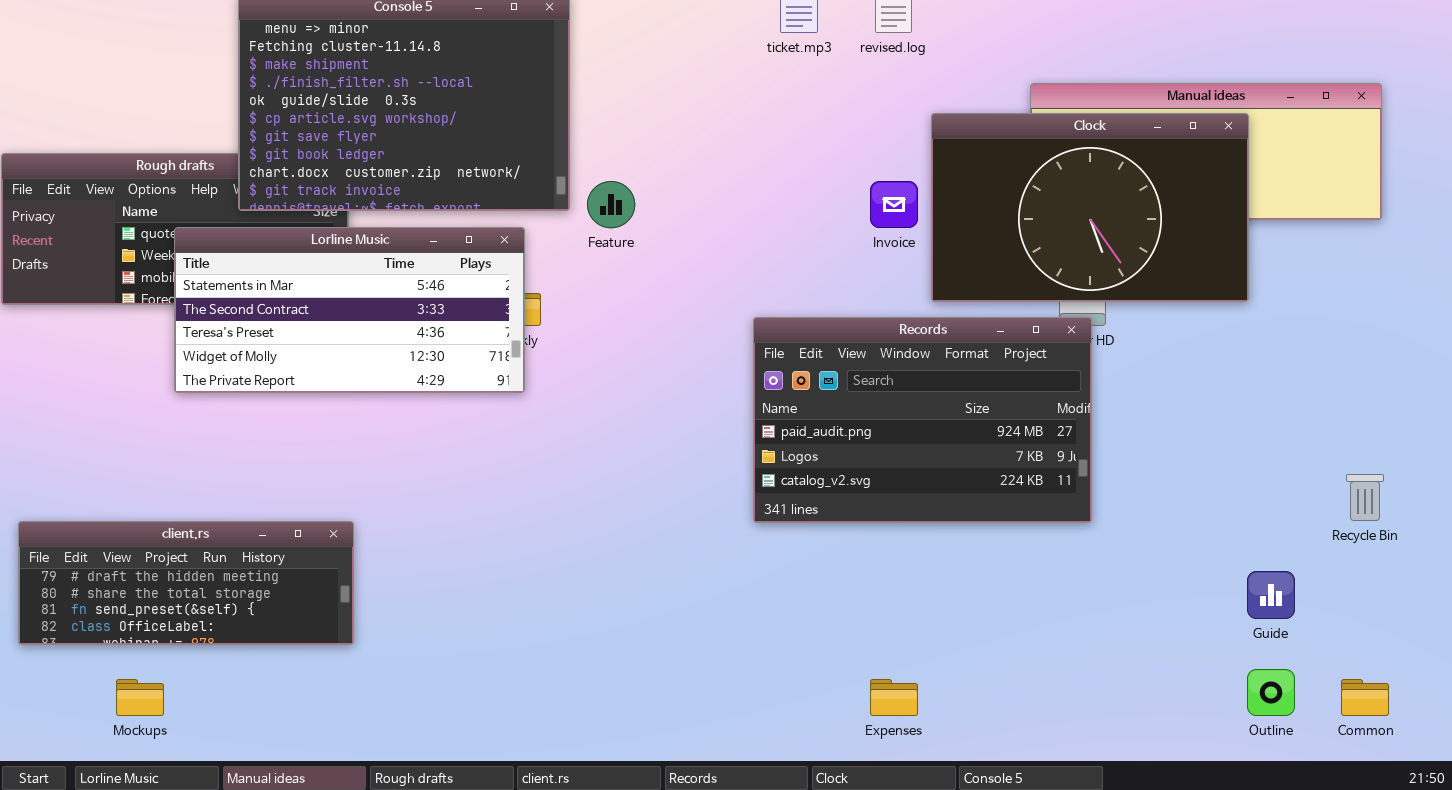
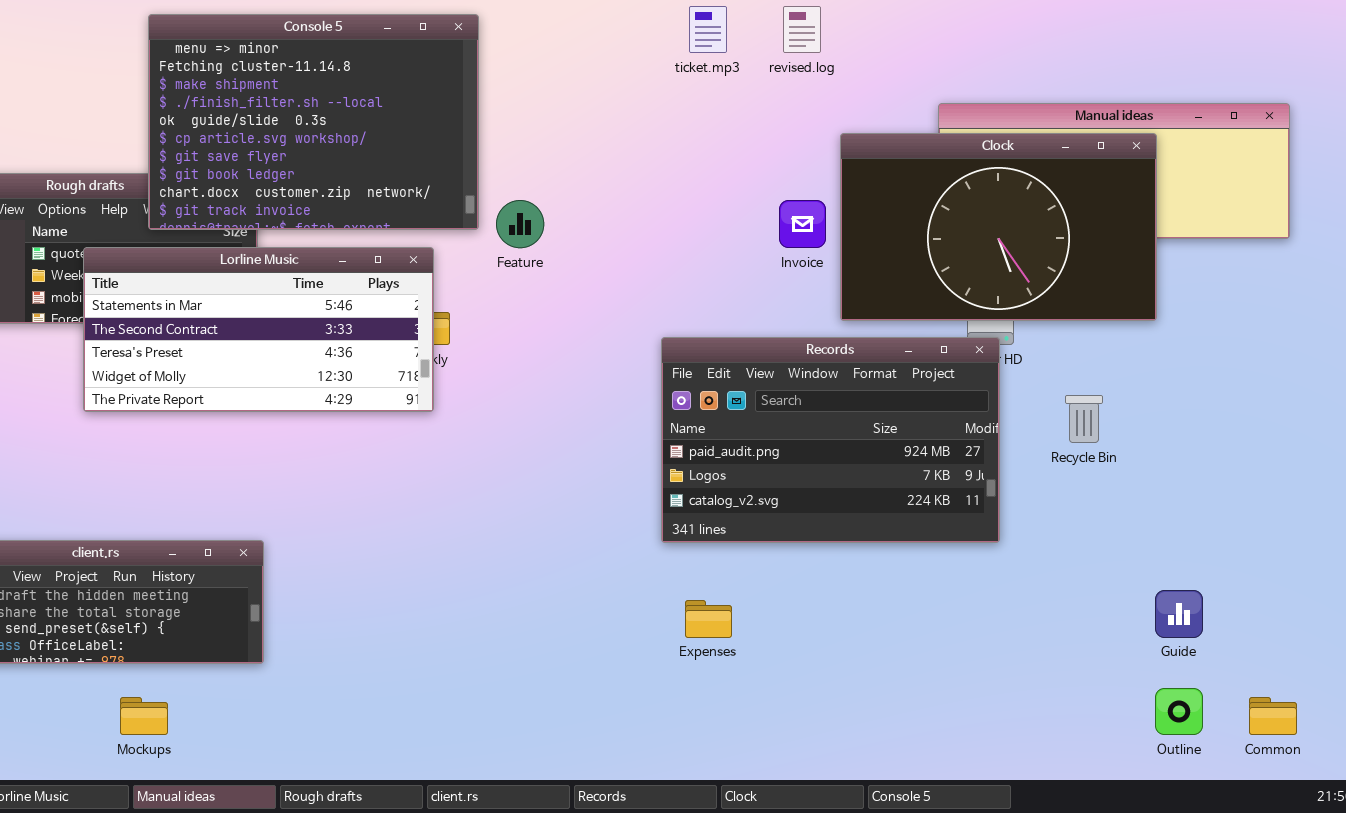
Recycle Bin: [1346,474,1384,521] -> [1065,395,1103,443], moved
Mockups: [116,679,164,716] -> [120,697,168,735], moved
Expenses: [870,679,918,716] -> [685,600,732,638], moved

